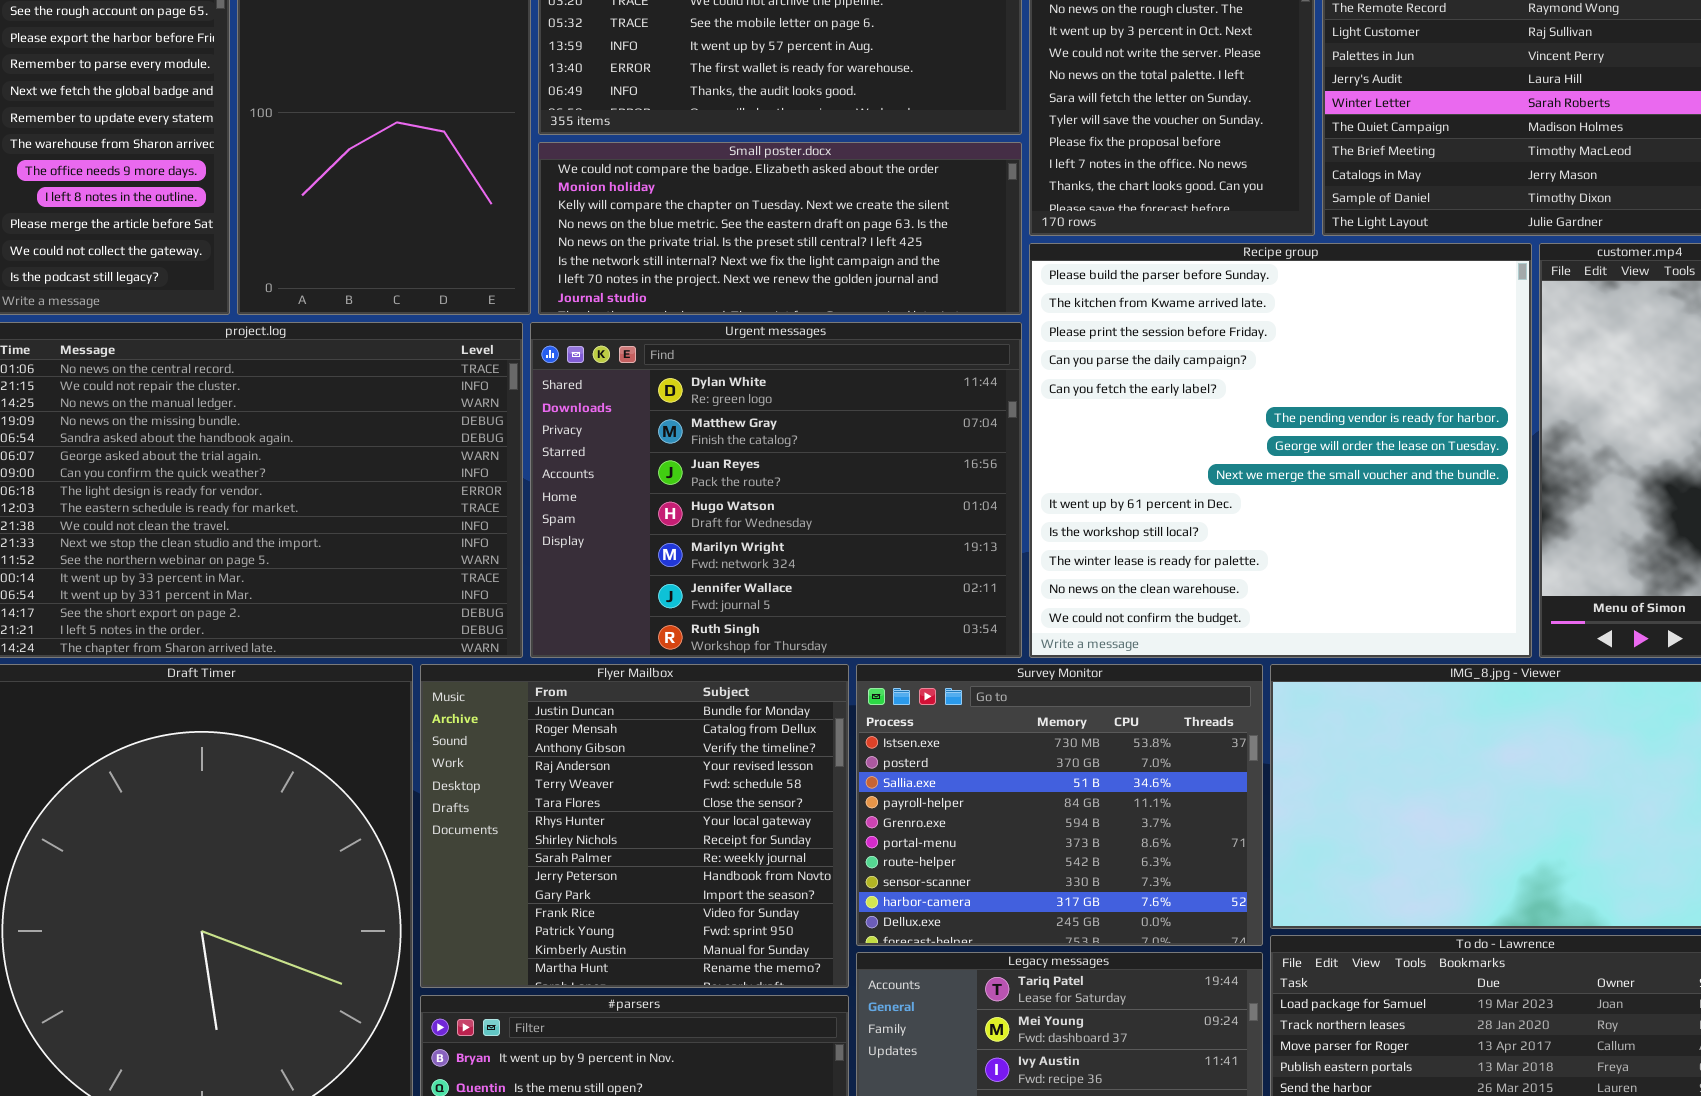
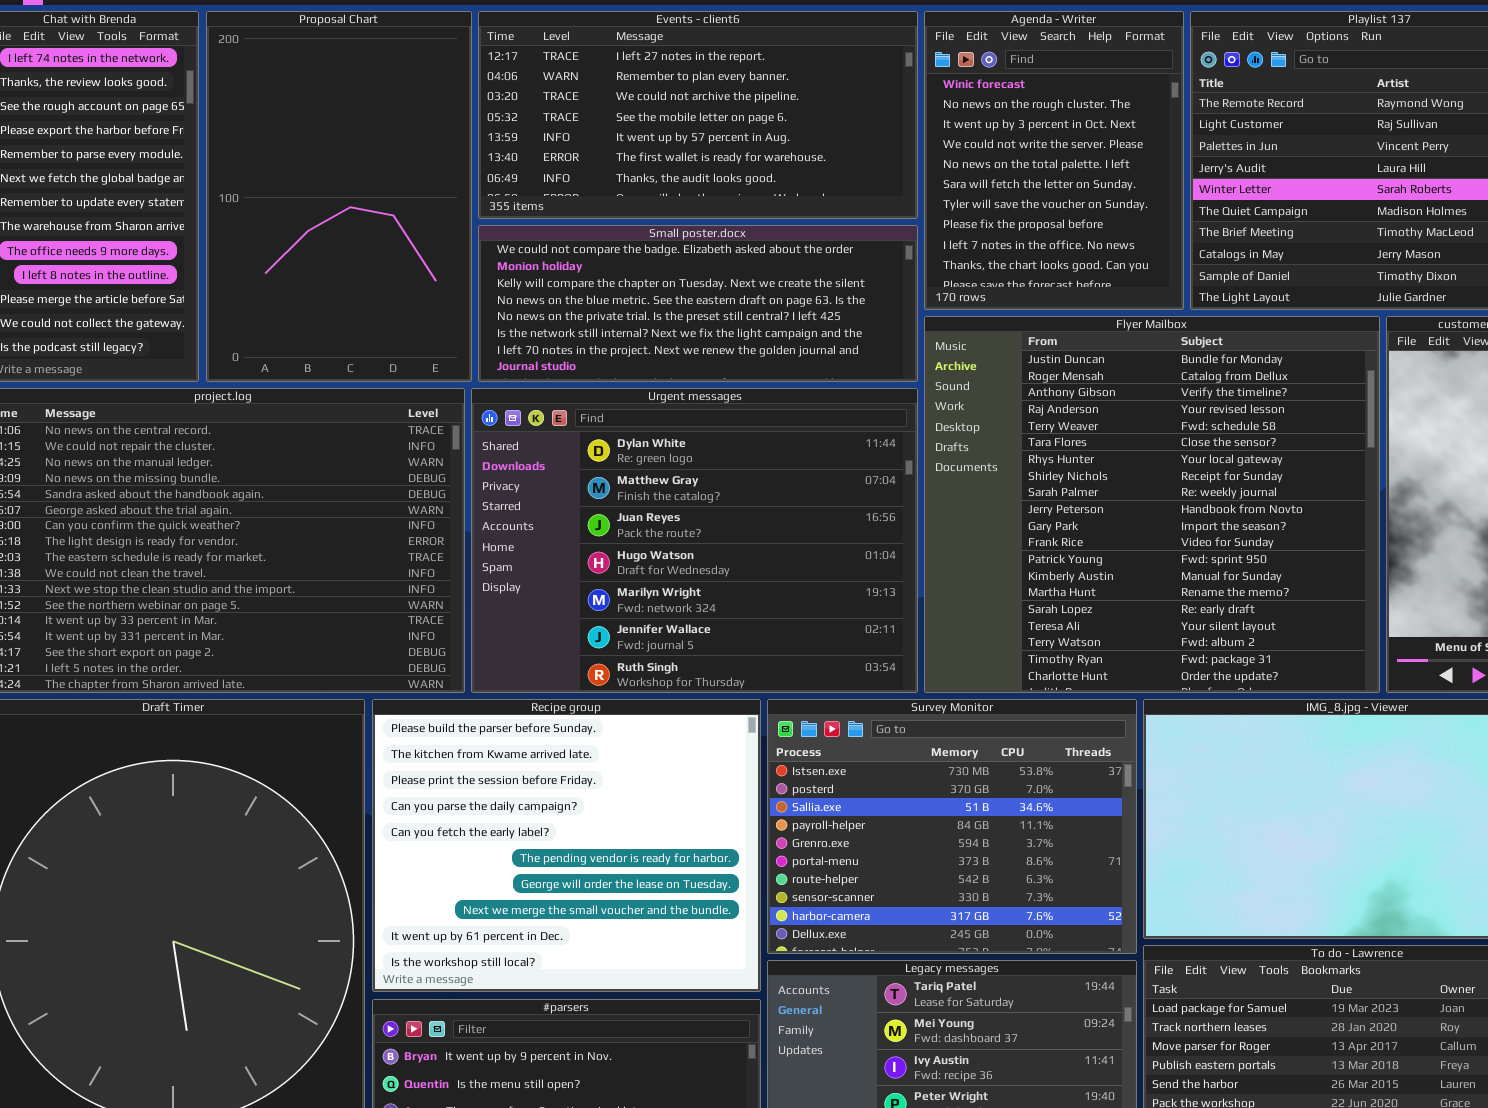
Recipe group: [1029,243,1532,658] -> [372,699,761,992], moved, resized
Flyer Mailbox: [420,664,849,988] -> [924,316,1380,693], moved, resized

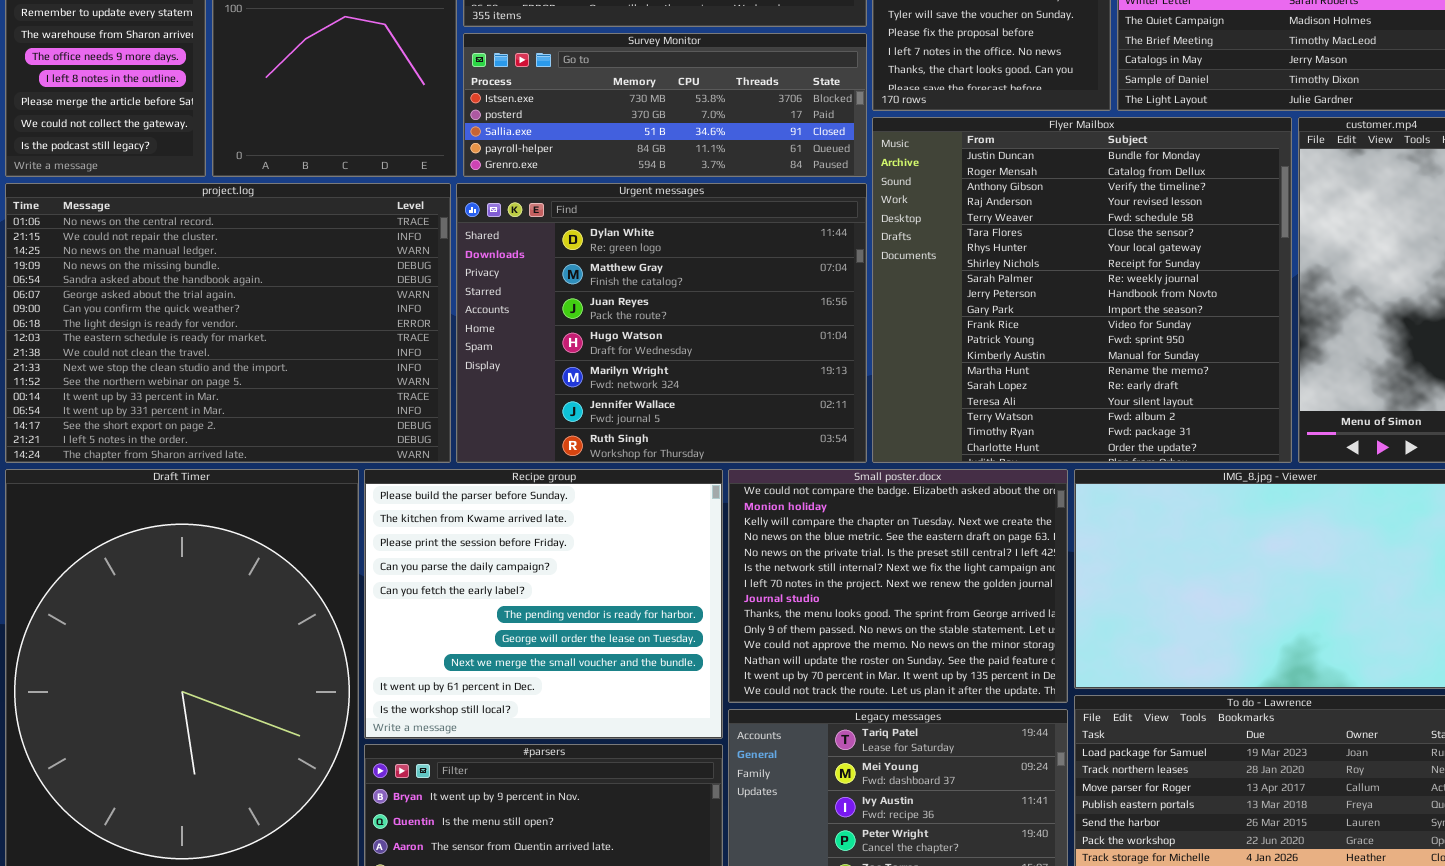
Small poster.docx: [478,225,918,382] -> [728,469,1068,703], moved, resized
Survey Monitor: [767,699,1137,954] -> [463,33,867,177], moved, resized

